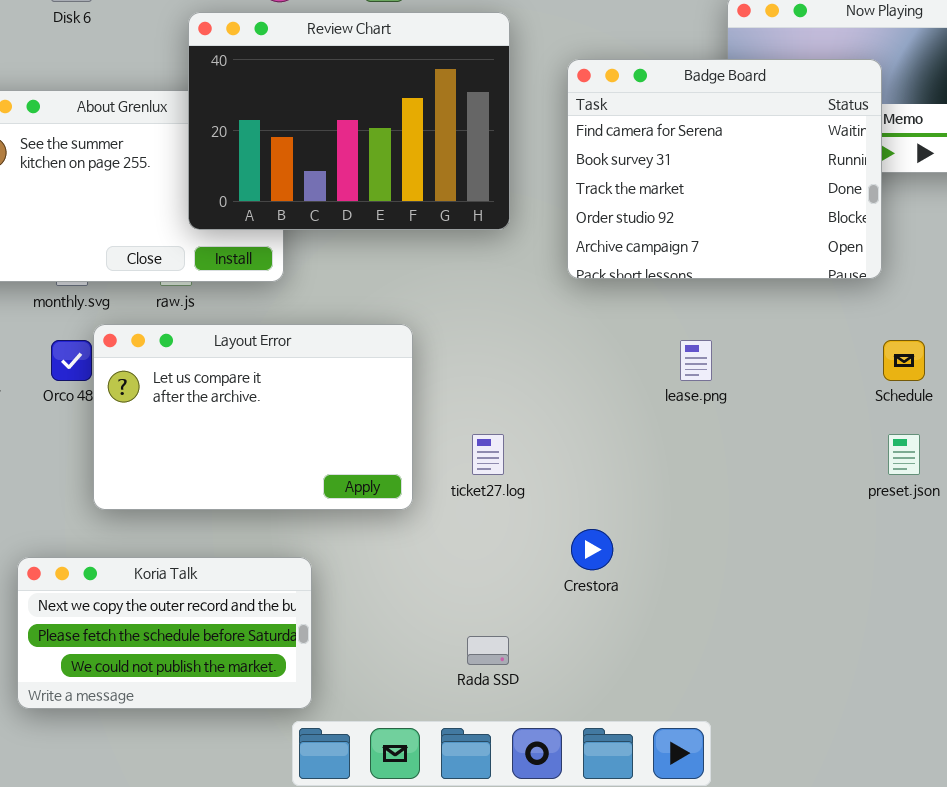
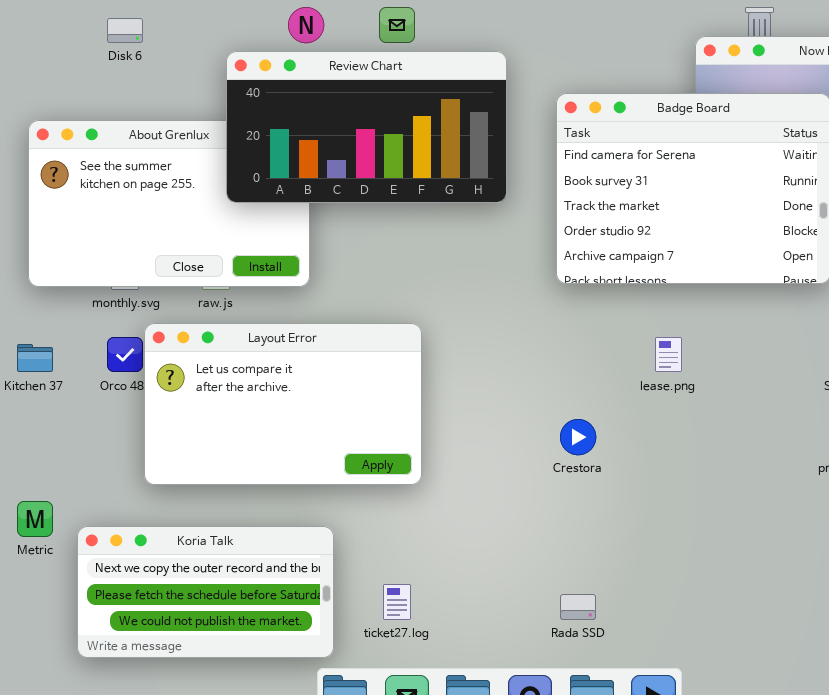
Review Chart: [188,12,510,230] -> [226,51,507,203], resized
ticket27.log: [472,434,504,475] -> [383,584,411,620], moved
Crestora: [571,529,613,570] -> [560,419,596,455], moved
Rada SSD: [467,636,509,665] -> [560,594,596,620], moved

